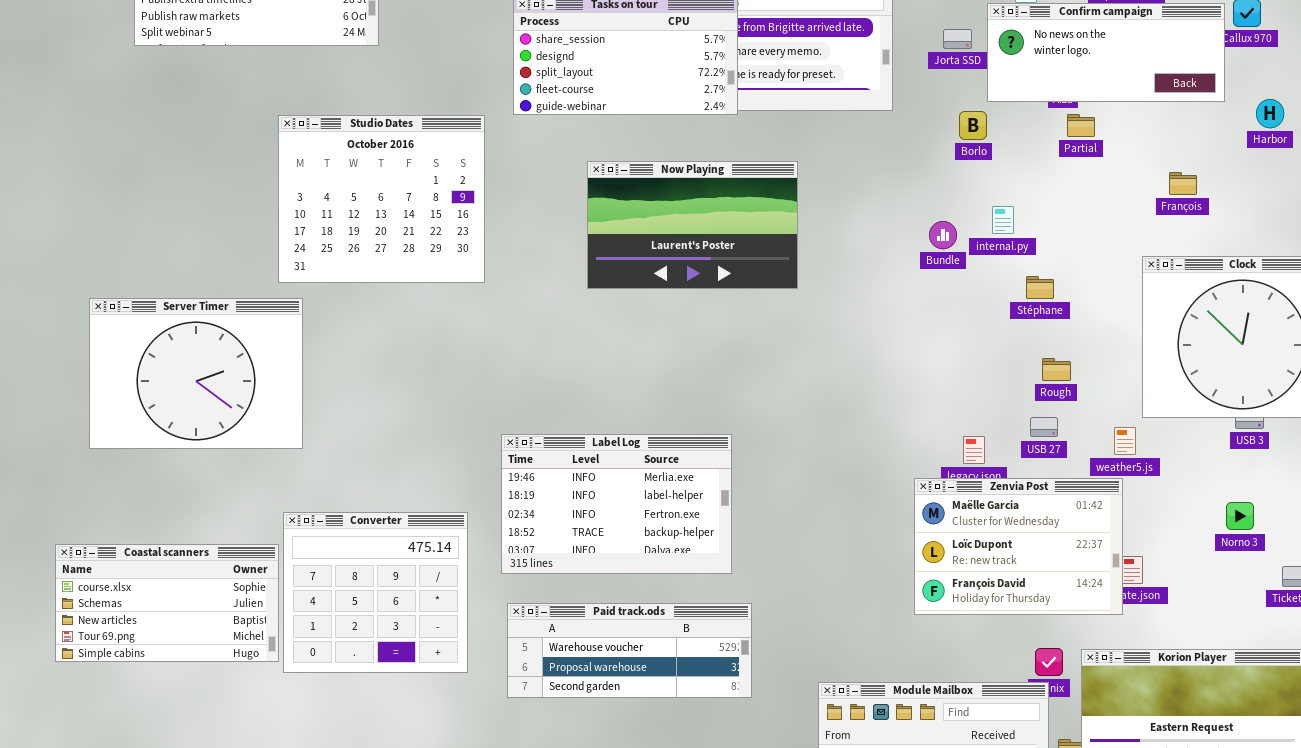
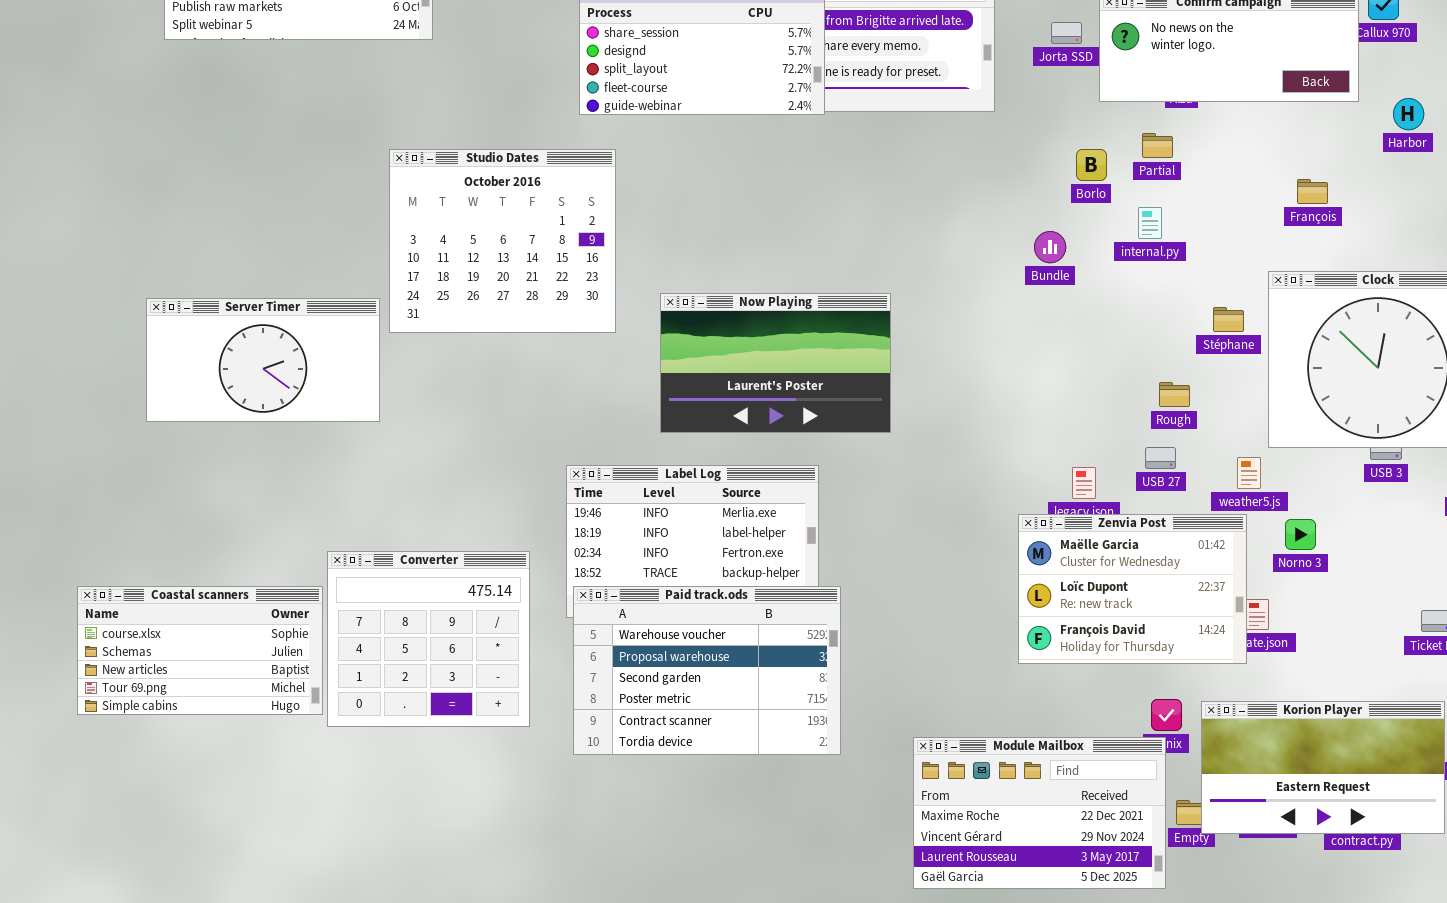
Borlo: [959,111,987,140] -> [1076,149,1107,181], moved
Partial: [1067,114,1095,137] -> [1142,133,1173,158], moved
Studio Dates: [278,115,485,283] -> [389,149,616,333], moved
Now Playing: [587,161,798,289] -> [660,293,891,433], moved
internal.py: [992,206,1014,234] -> [1138,207,1162,239], moved
Stéphane: [1026,276,1054,299] -> [1213,307,1244,332], moved
Server Timer: [89,298,303,449] -> [146,298,380,422], moved, resized
Norno 3: [1226,502,1254,530] -> [1285,519,1316,550], moved
Paid track.ods: [507,603,752,698] -> [573,586,841,755], resized

